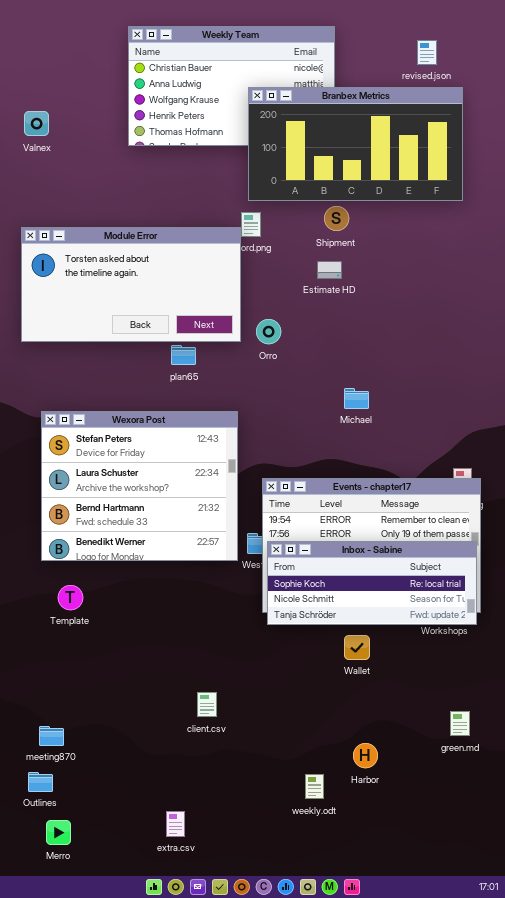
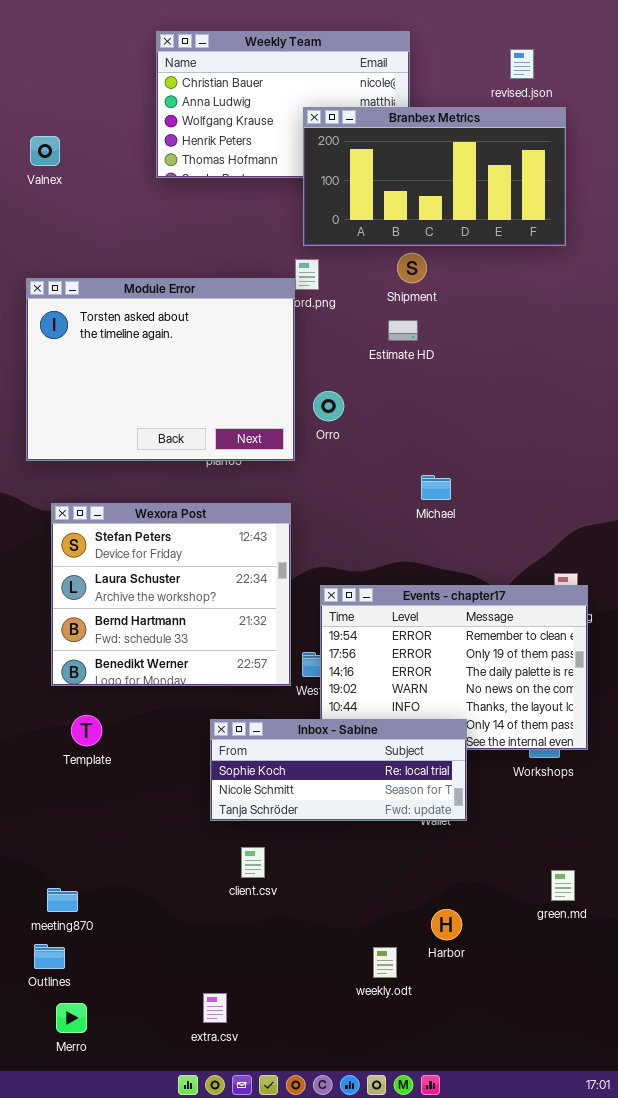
Module Error: [21,227,241,342] -> [26,278,295,461], resized
Inbox - Sabine: [267,541,477,625] -> [210,719,467,821], moved

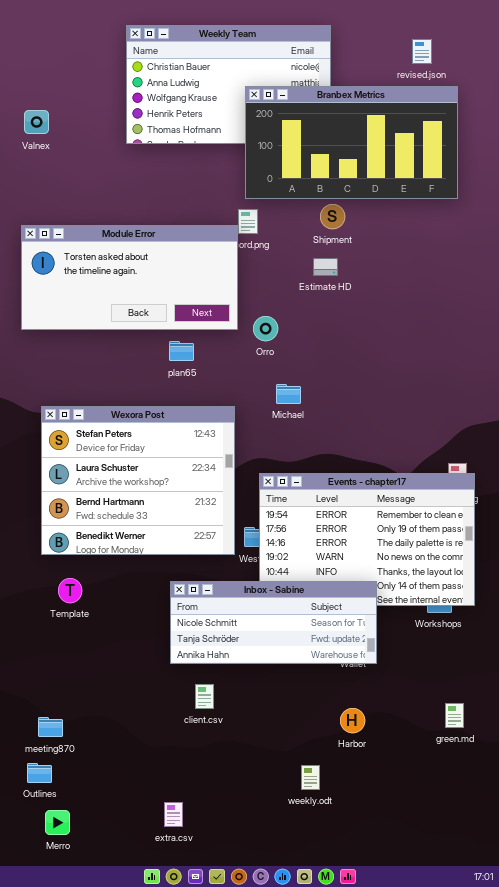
Module Error: [26,278,295,461] -> [21,225,238,330], resized
Michael: [421,475,451,500] -> [276,384,301,404], moved
Inbox - Sabine: [210,719,467,821] -> [170,581,377,664], scrolled down 1 row
Harbor: [431,909,462,940] -> [340,708,365,733], moved

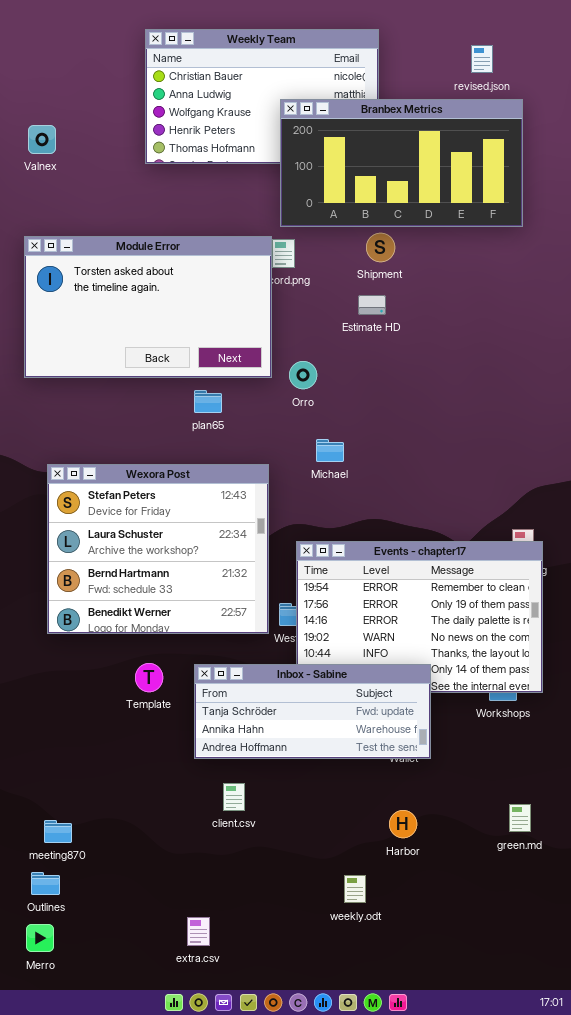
Module Error: [21,225,238,330] -> [24,236,272,378], resized
Template: [58,578,82,603] -> [135,663,163,692], moved
Inbox - Sabine: [170,581,377,664] -> [194,664,431,759], scrolled down 1 row
Merro: [45,810,70,835] -> [26,924,54,952], moved

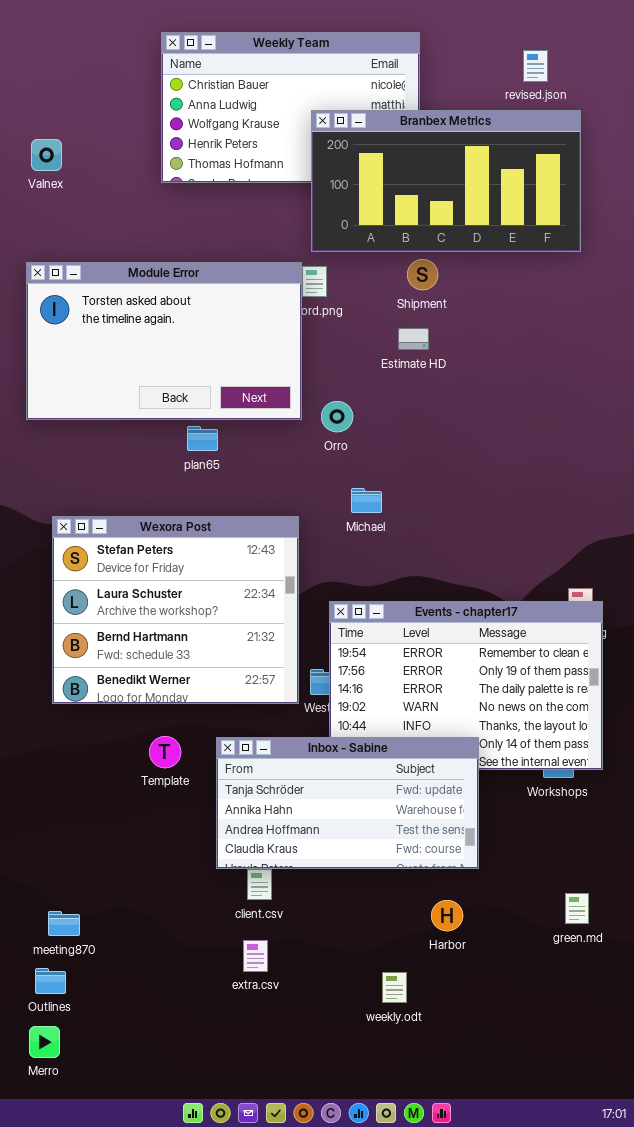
plan65: [194,390,222,413] -> [187,426,218,451], moved
Inbox - Sabine: [194,664,431,759] -> [216,737,479,869], resized
extra.csv: [187,917,210,946] -> [243,940,268,972], moved

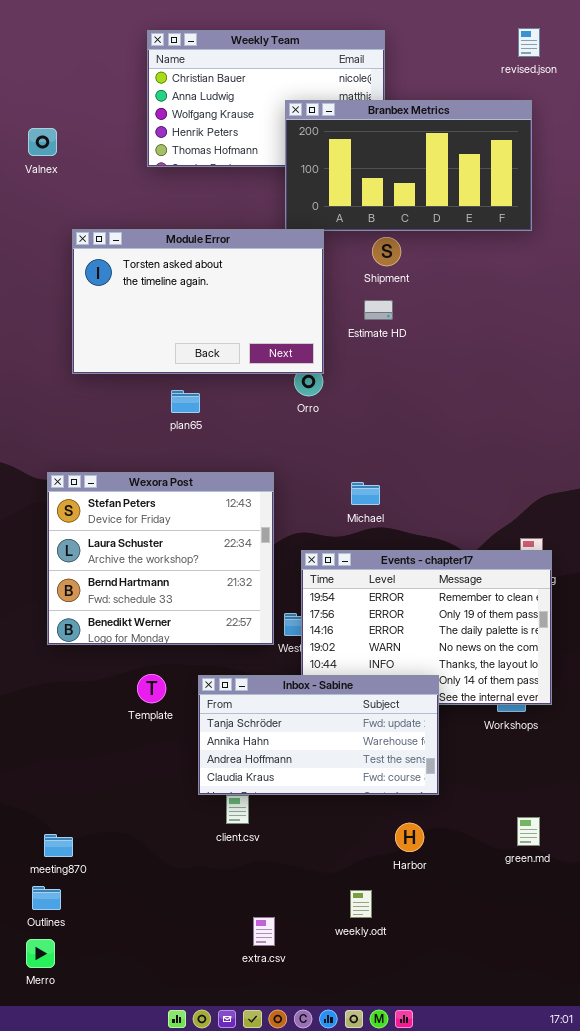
revised.json: [523,50,548,82] -> [518,28,540,57], moved
Module Error: [26,262,302,420] -> [72,229,324,374], moved
Michael: [351,488,382,513] -> [351,482,380,505], moved
extra.csv: [243,940,268,972] -> [253,917,275,946], moved

